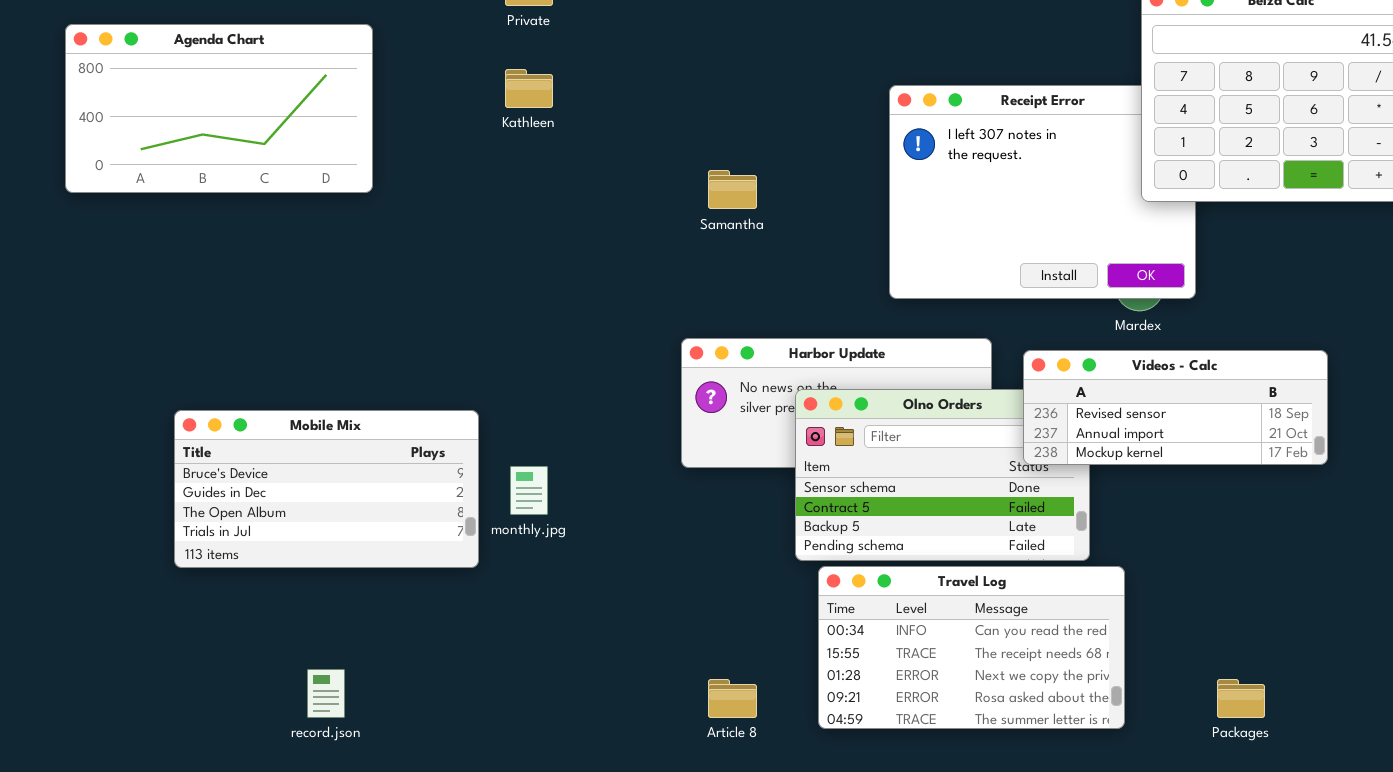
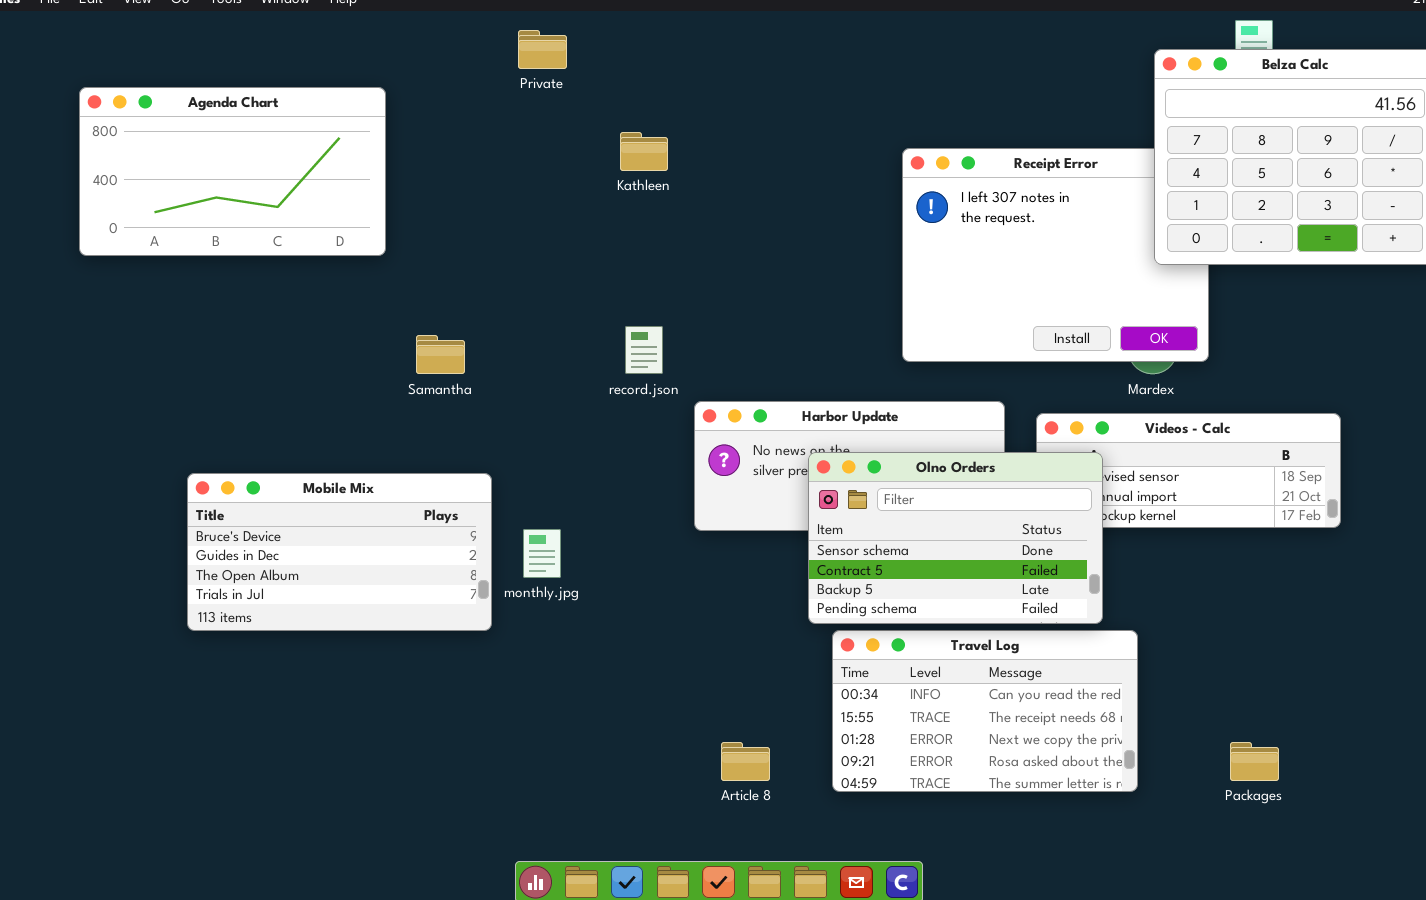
Kathleen: [505,69,553,108] -> [620,132,668,171], moved
Samantha: [708,170,757,209] -> [416,335,465,374], moved
Olno Orders: [795,389,1090,561] -> [808,452,1103,624], raised
record.json: [307,669,345,718] -> [625,326,663,374], moved

